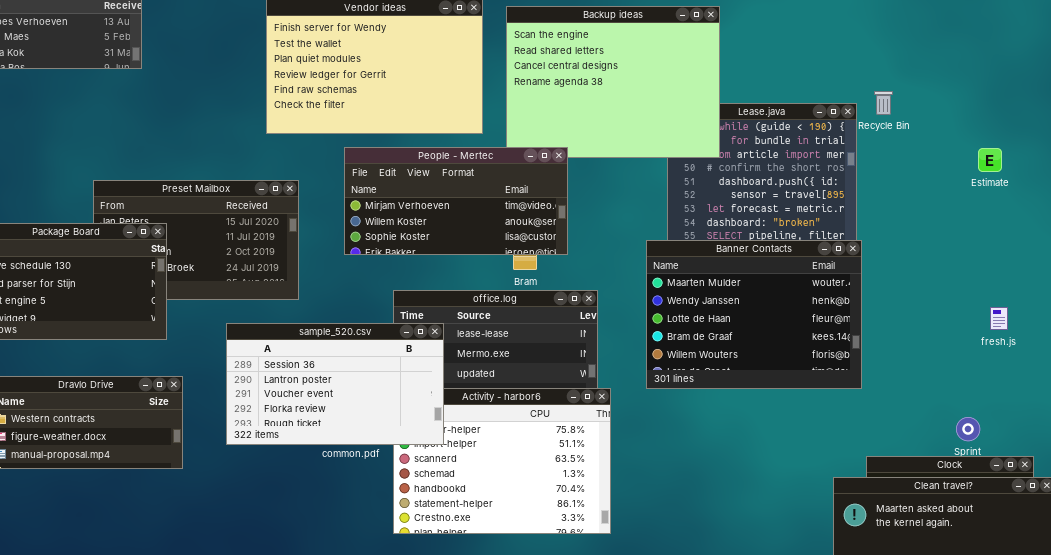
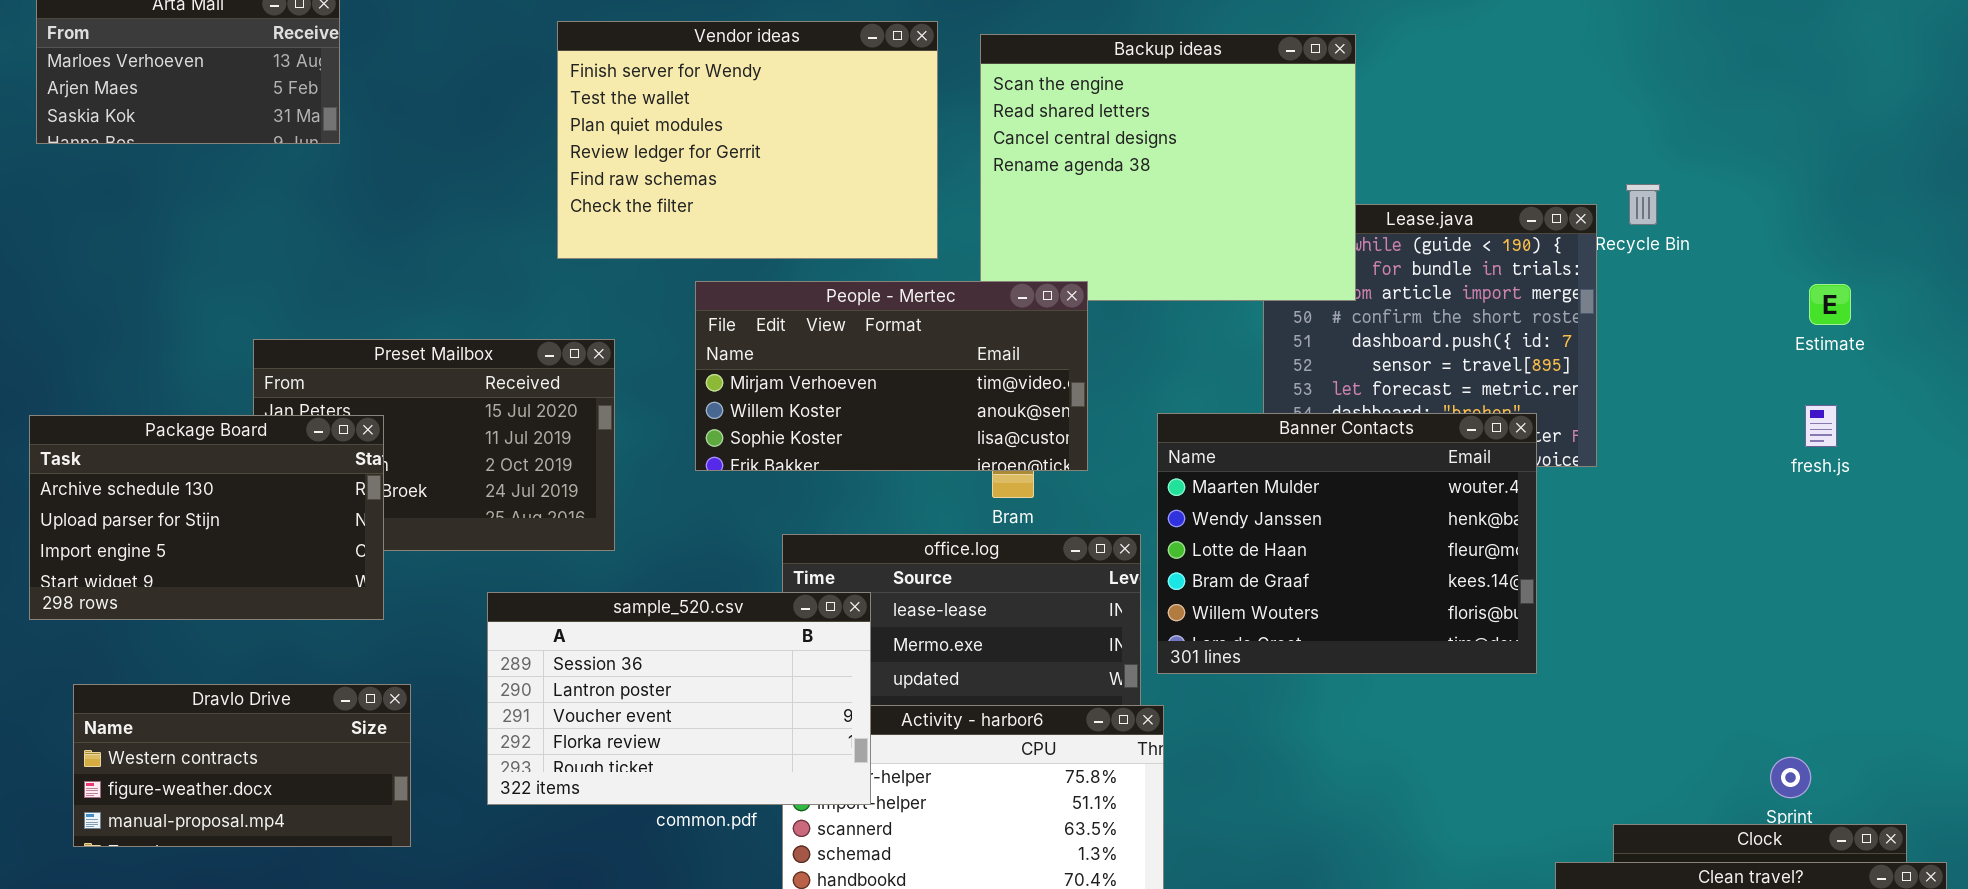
Banner Contacts: [646,240,862,389] -> [1157,413,1537,674], moved
fresh.js: [990,307,1008,330] -> [1805,405,1837,447], moved

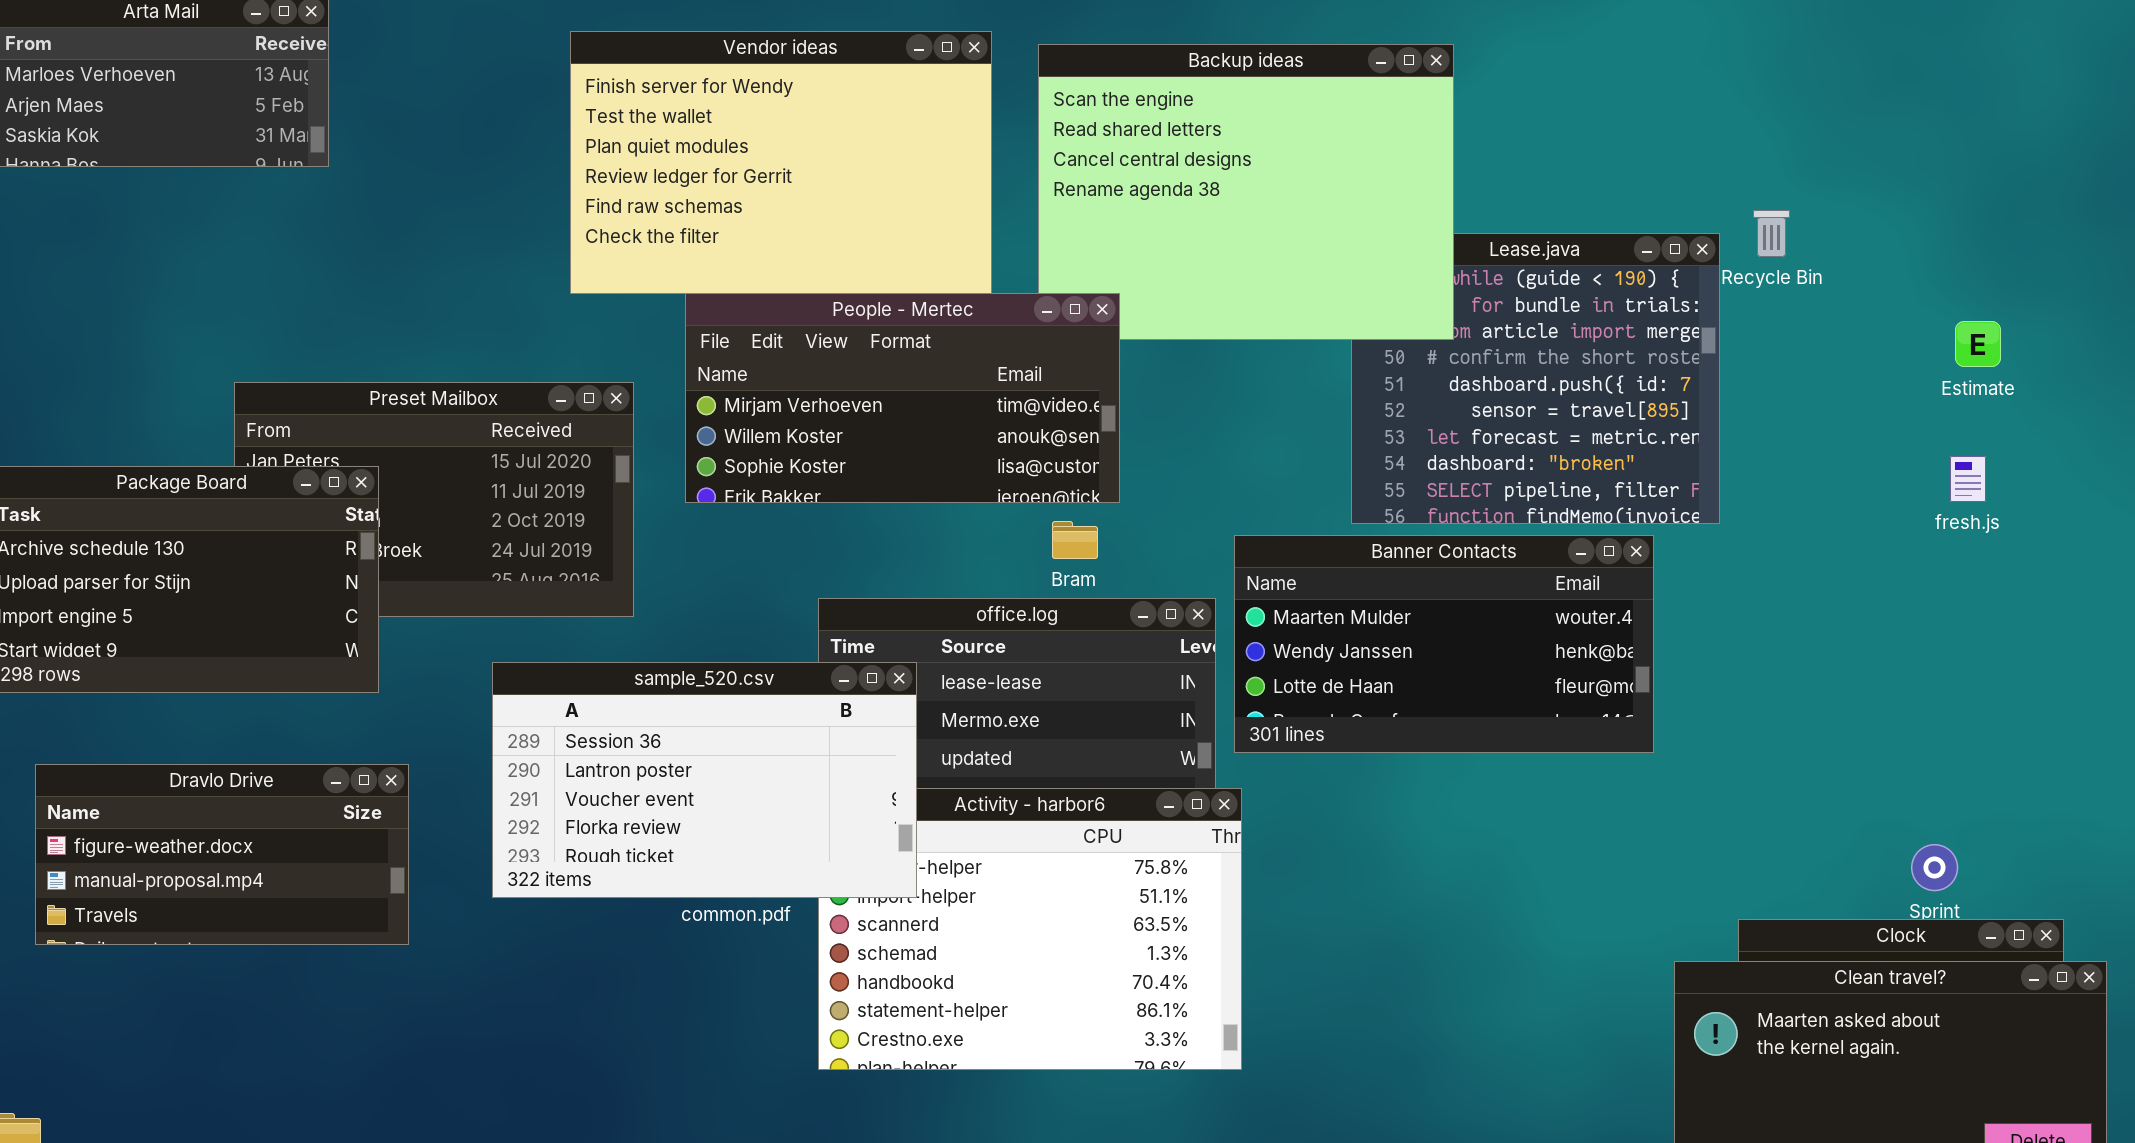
People - Mertec: [695,281,1088,471] -> [685,293,1120,503], moved
Banner Contacts: [1157,413,1537,674] -> [1234,535,1654,753], resized
Dravlo Drive: [73,684,411,847] -> [35,764,409,945], scrolled down 1 row

